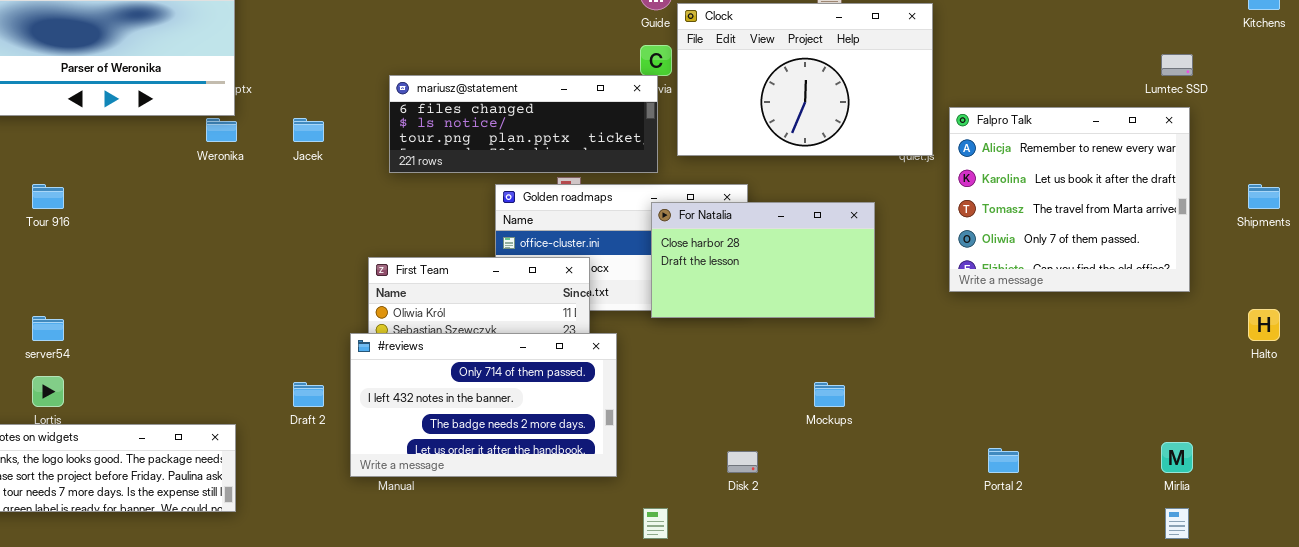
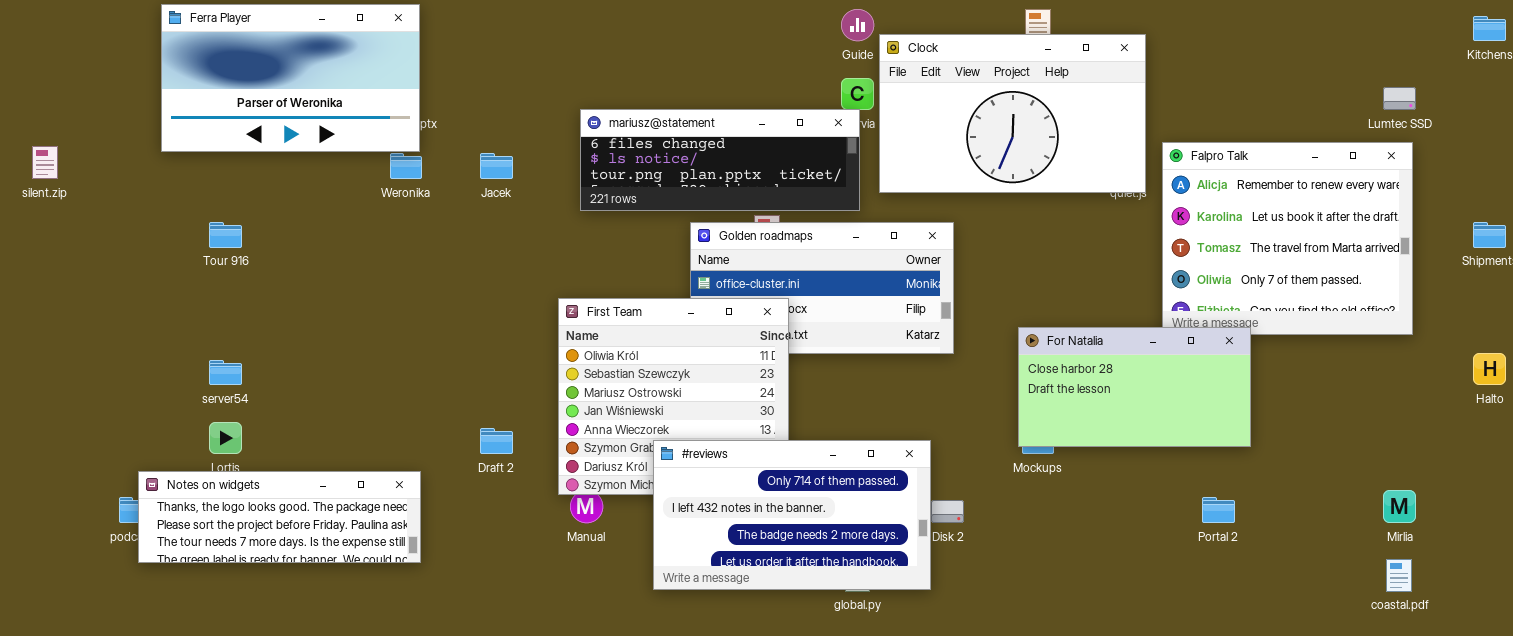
For Natalia: [651,202,875,318] -> [1018,327,1251,447], moved
#reviews: [350,333,617,477] -> [653,440,931,590], moved

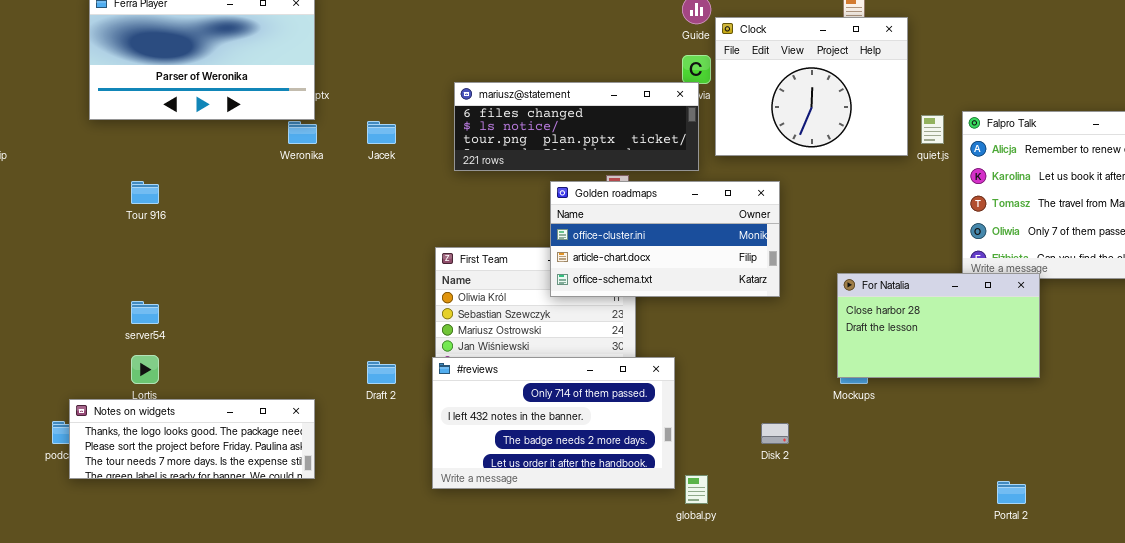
Clock: [879,34,1146,193] -> [715,17,908,156], resized
Golden roadmaps: [690,222,954,354] -> [550,181,780,297], raised
#reviews: [653,440,931,590] -> [432,357,675,489], moved
Portal 2: [1202,497,1235,523] -> [997,481,1026,504], moved

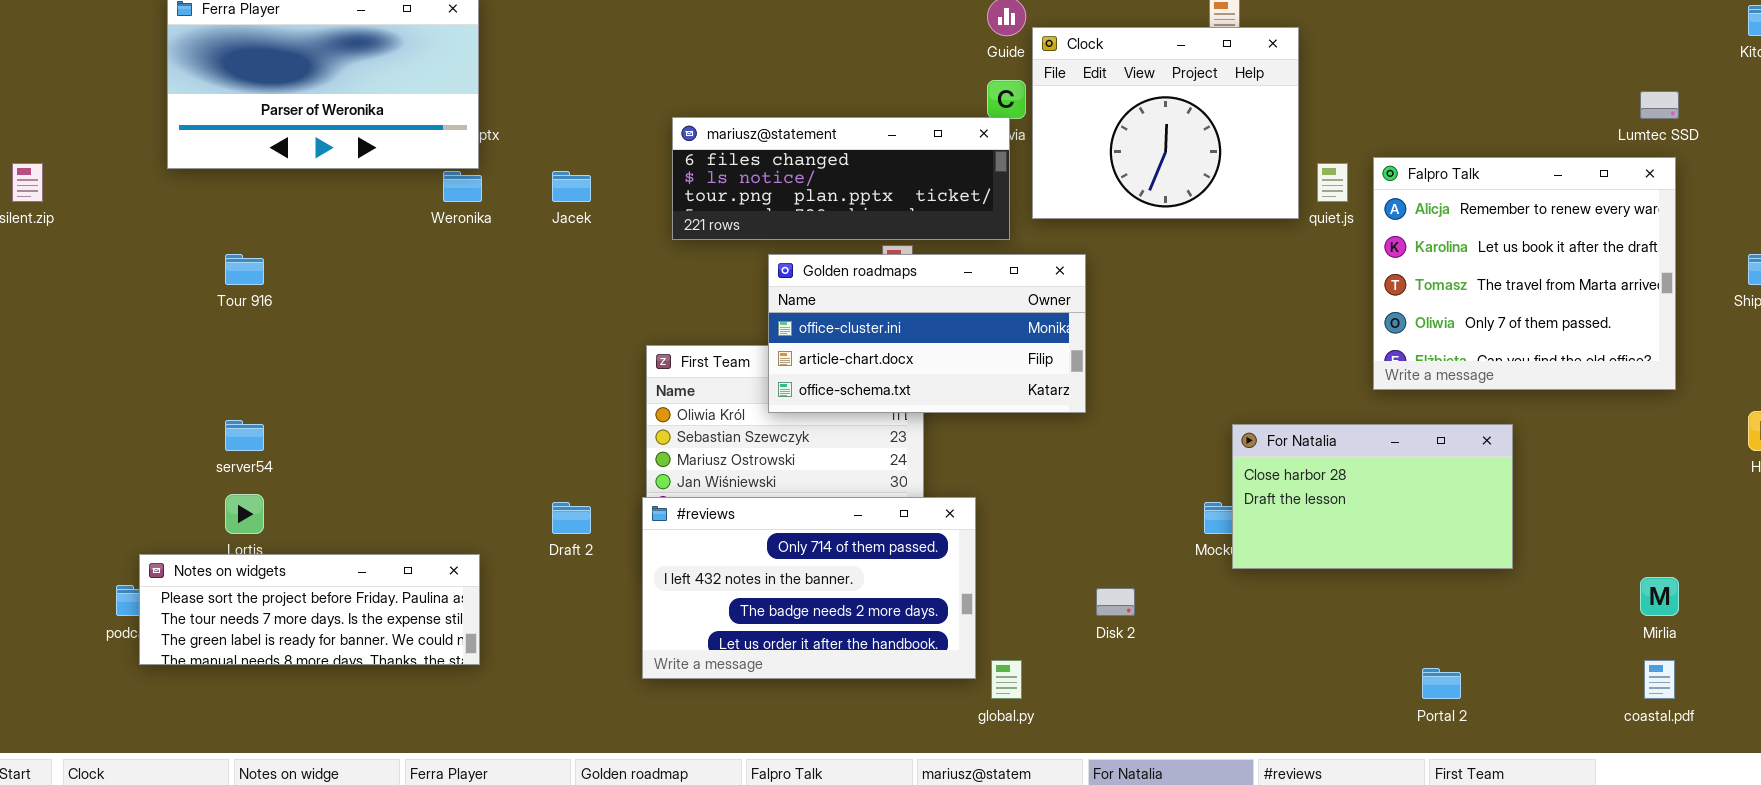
Golden roadmaps: [550,181,780,297] -> [768,254,1086,413], moved
For Natalia: [837,273,1040,378] -> [1232,424,1513,569], moved
Notes on widgets: [69,399,315,479] -> [139,554,480,665], scrolled down 1 row

